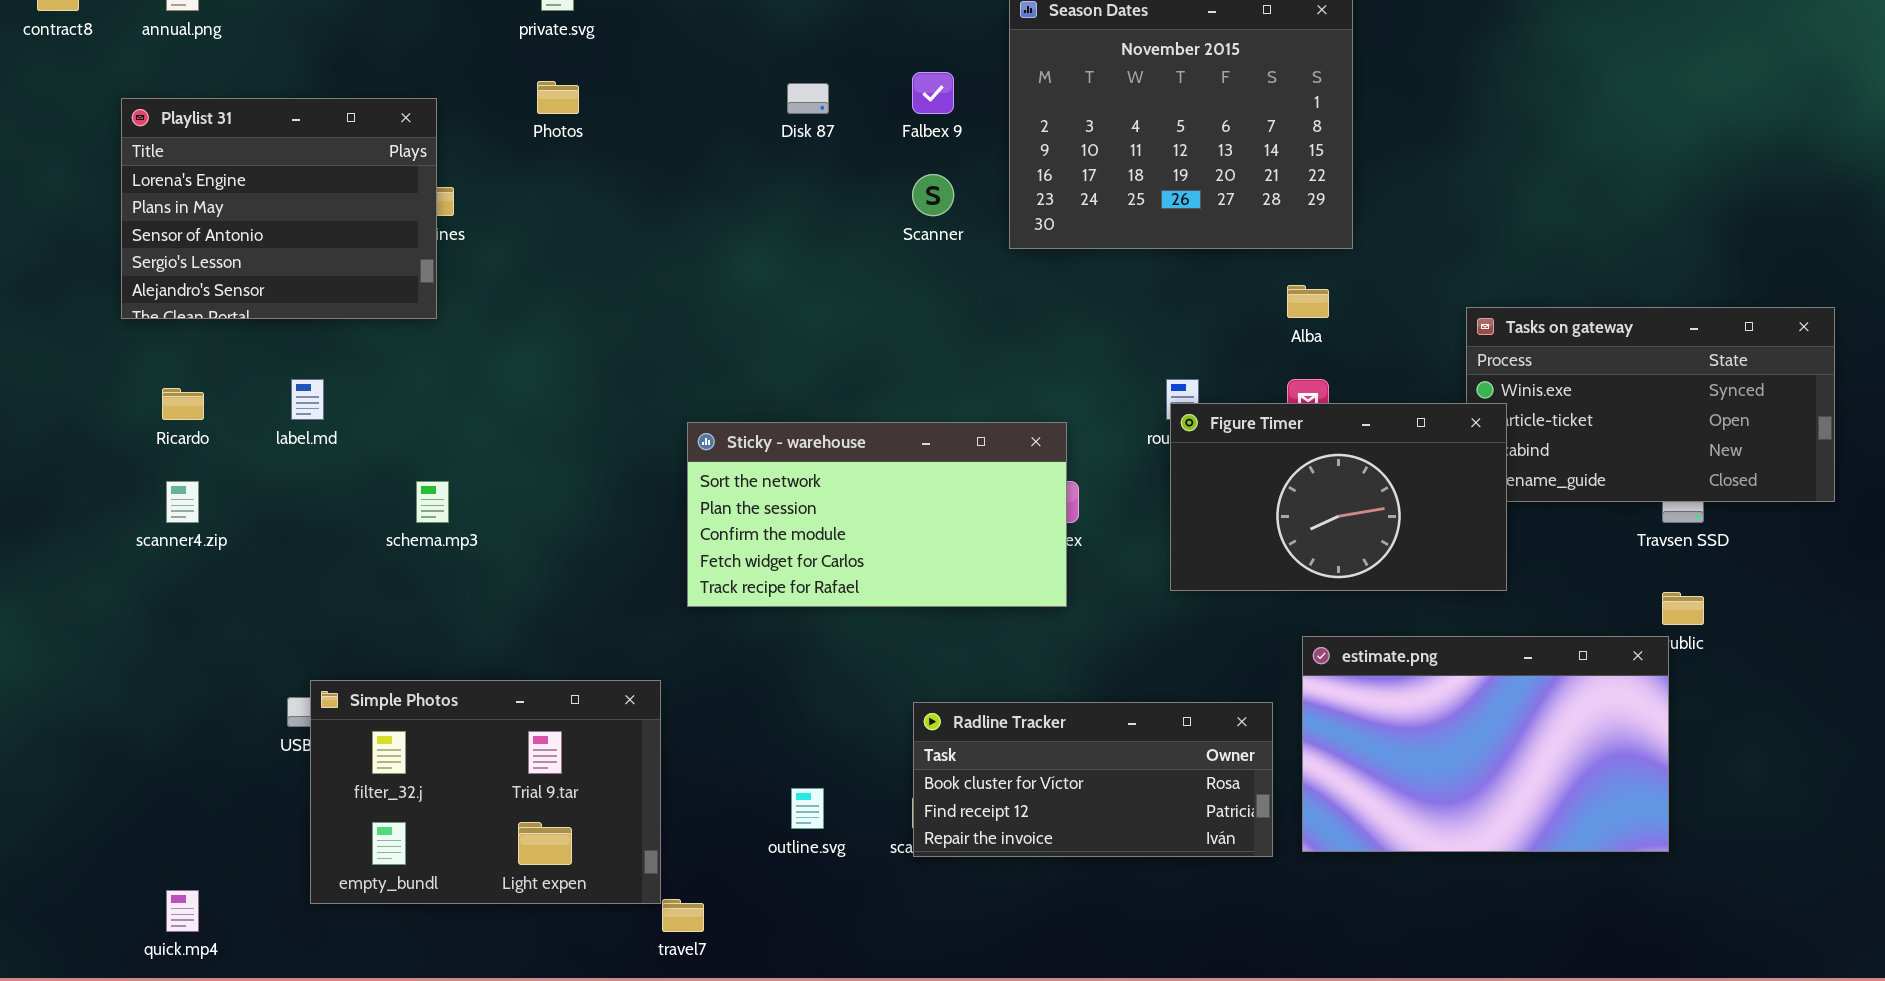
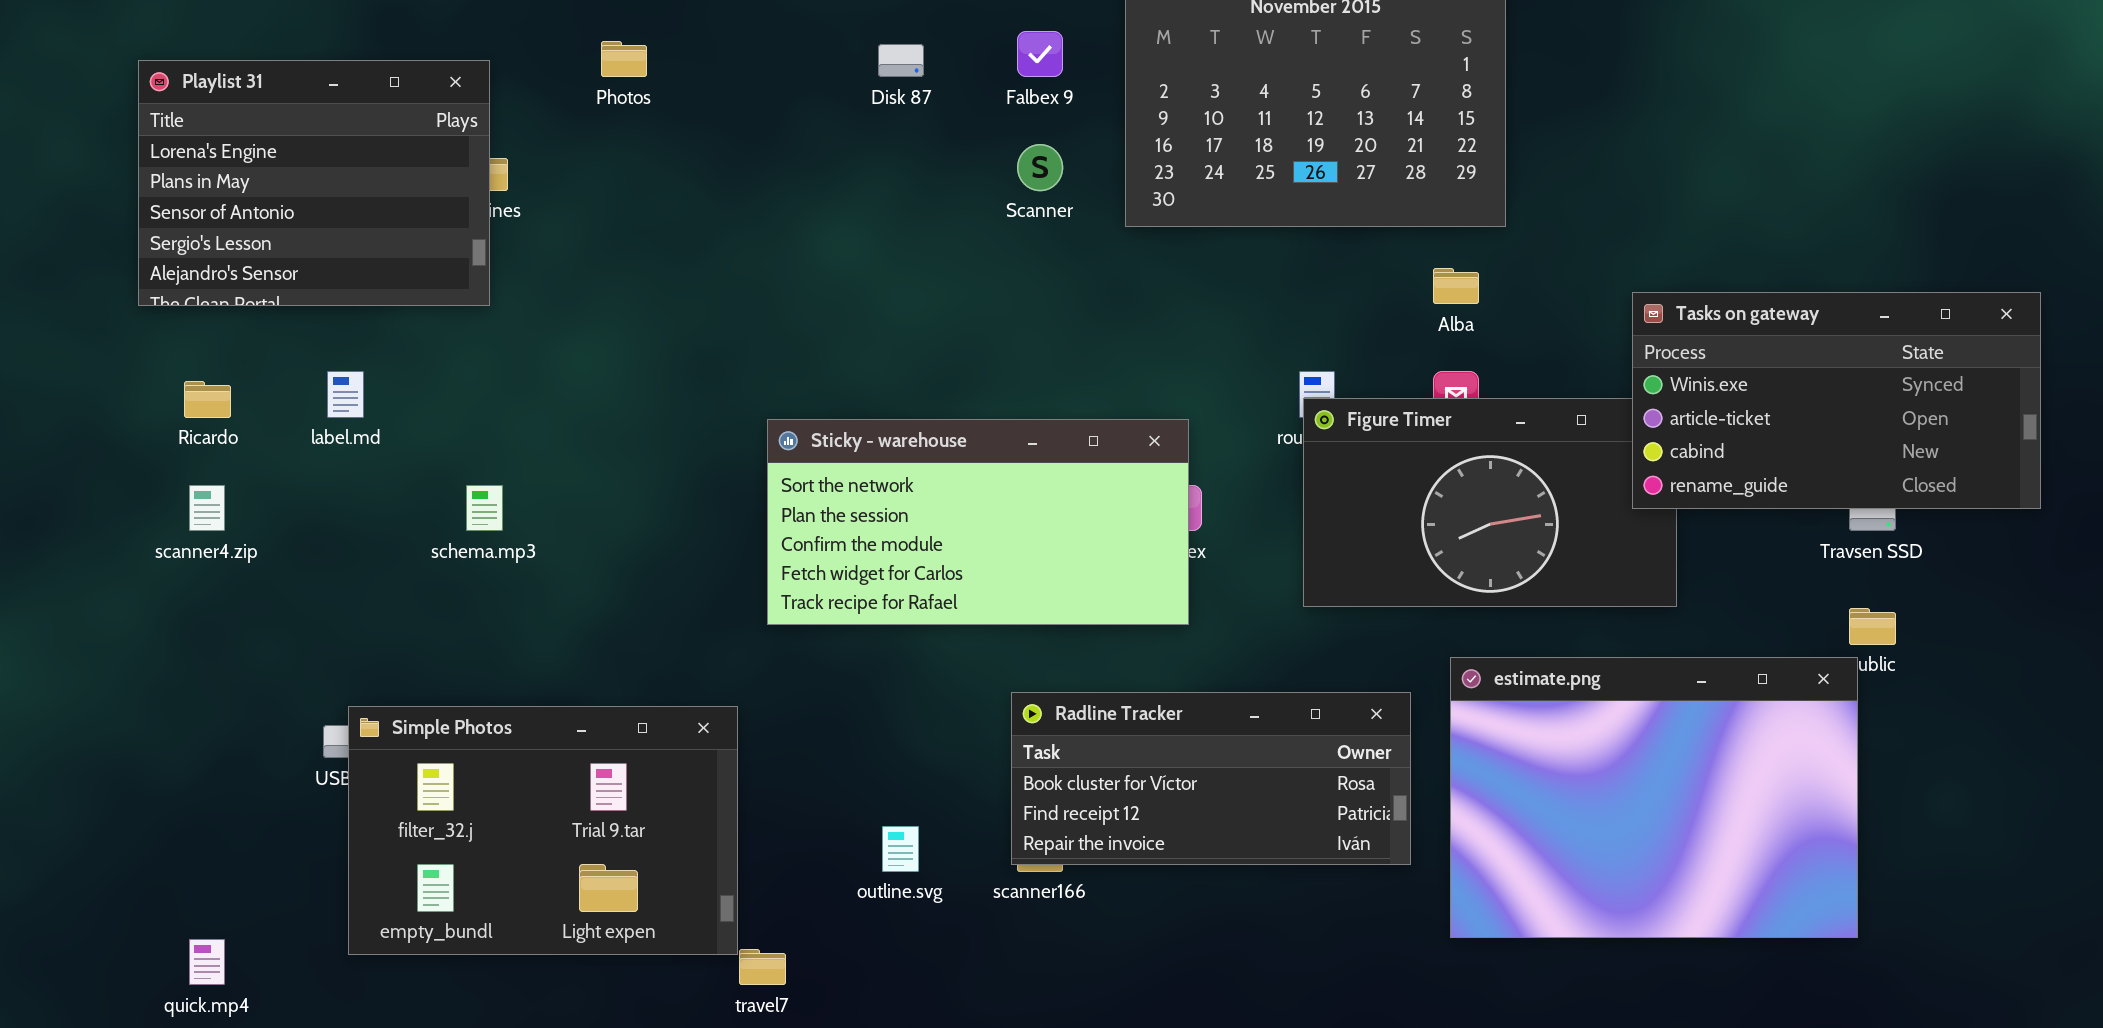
Tasks on gateway: [1466,307,1835,502] -> [1632,292,2041,509], raised
estimate.png: [1302,636,1669,852] -> [1450,657,1858,938], resized
Radline Tracker: [913,702,1273,857] -> [1011,692,1411,865], moved

